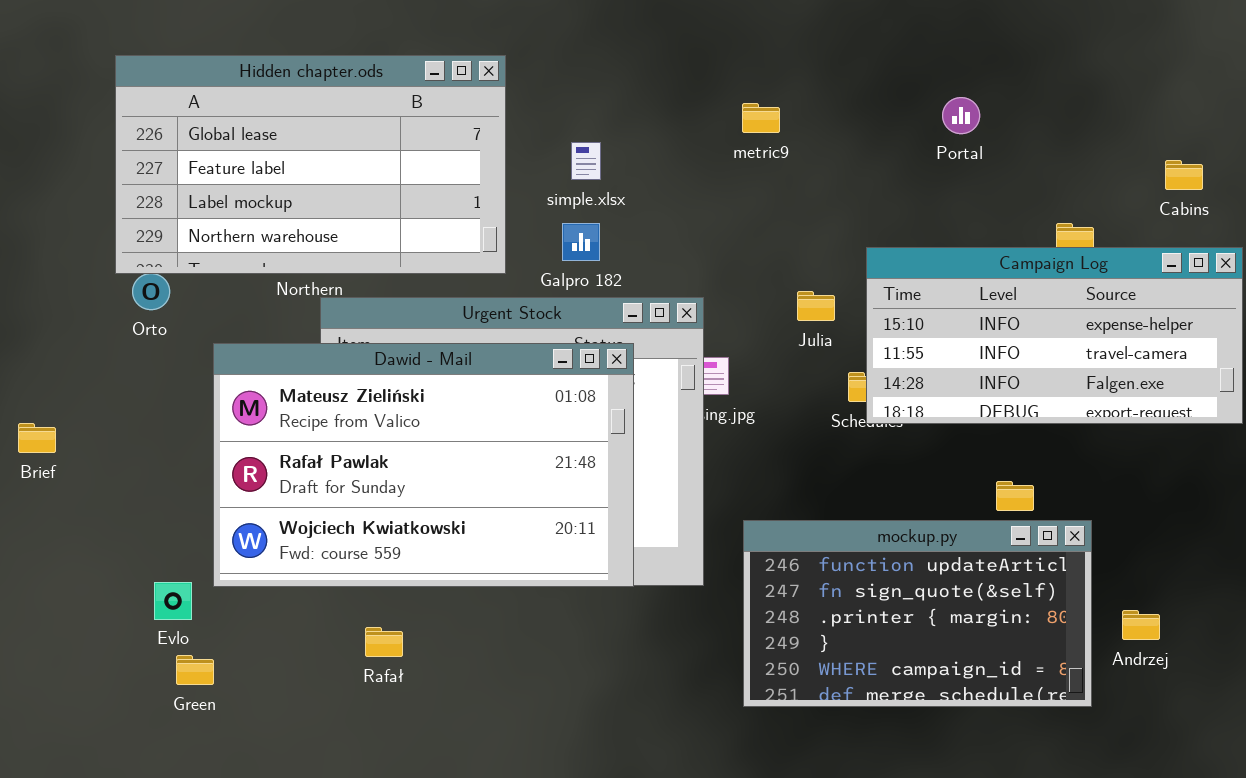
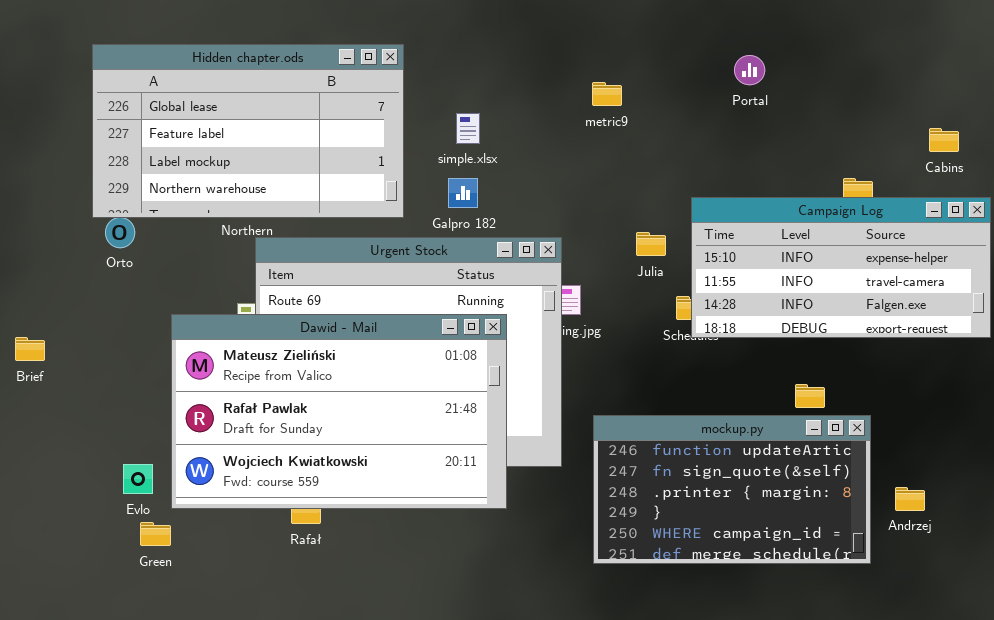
Portal: [942,97,980,134] -> [734,55,765,85], moved
Dawid - Mail: [213,343,634,587] -> [171,314,507,509], moved

